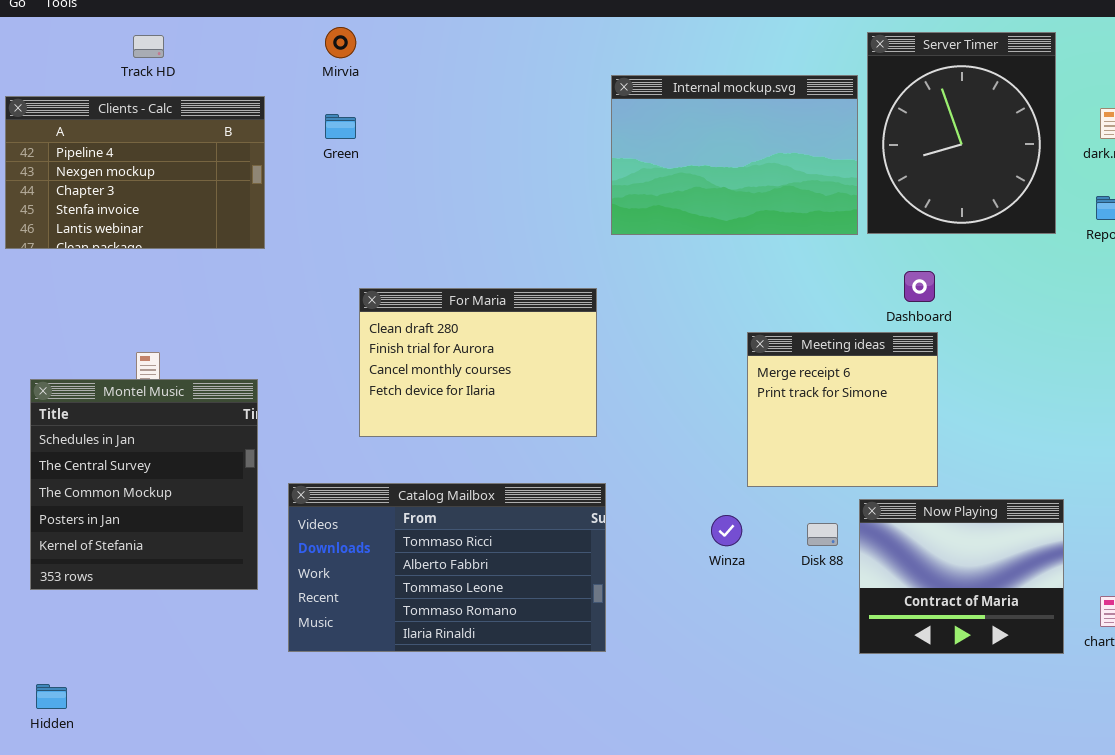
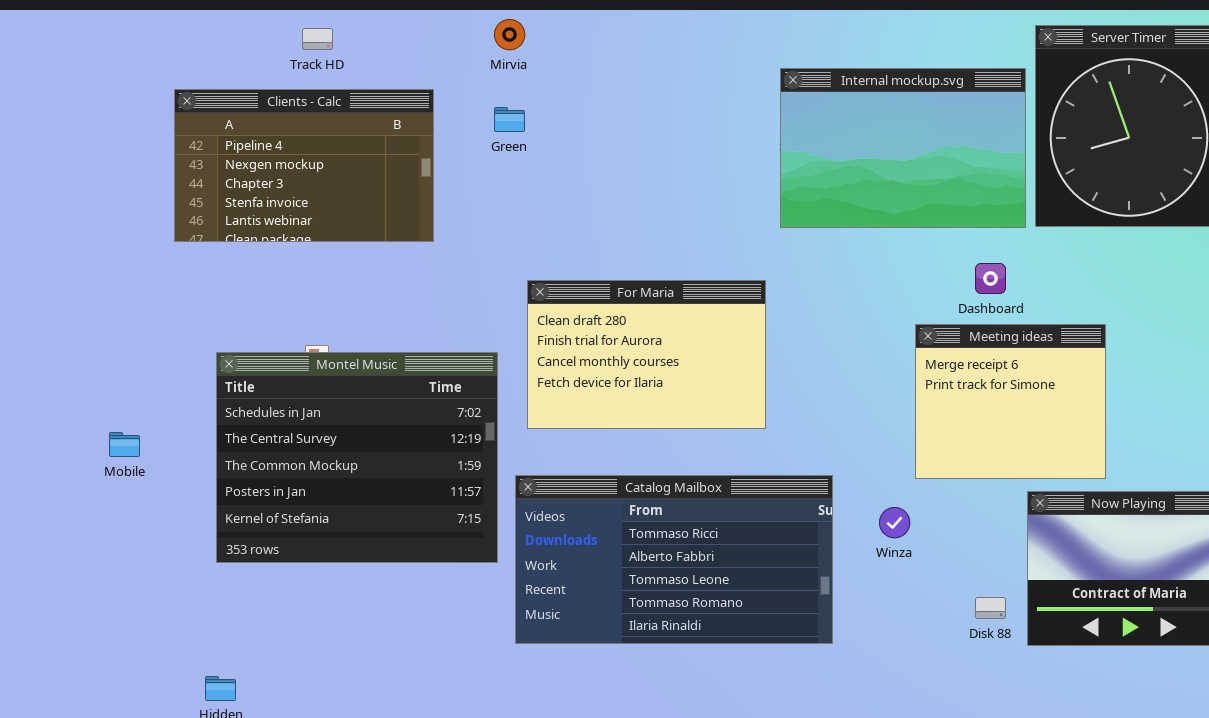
Dashboard: [904,271,935,302] -> [975,263,1006,294], moved
Montel Music: [30,379,258,590] -> [216,352,498,563], moved, resized
Catalog Mailbox: [288,483,606,652] -> [515,475,833,644], moved
Disk 88: [807,523,838,546] -> [975,597,1006,619], moved

